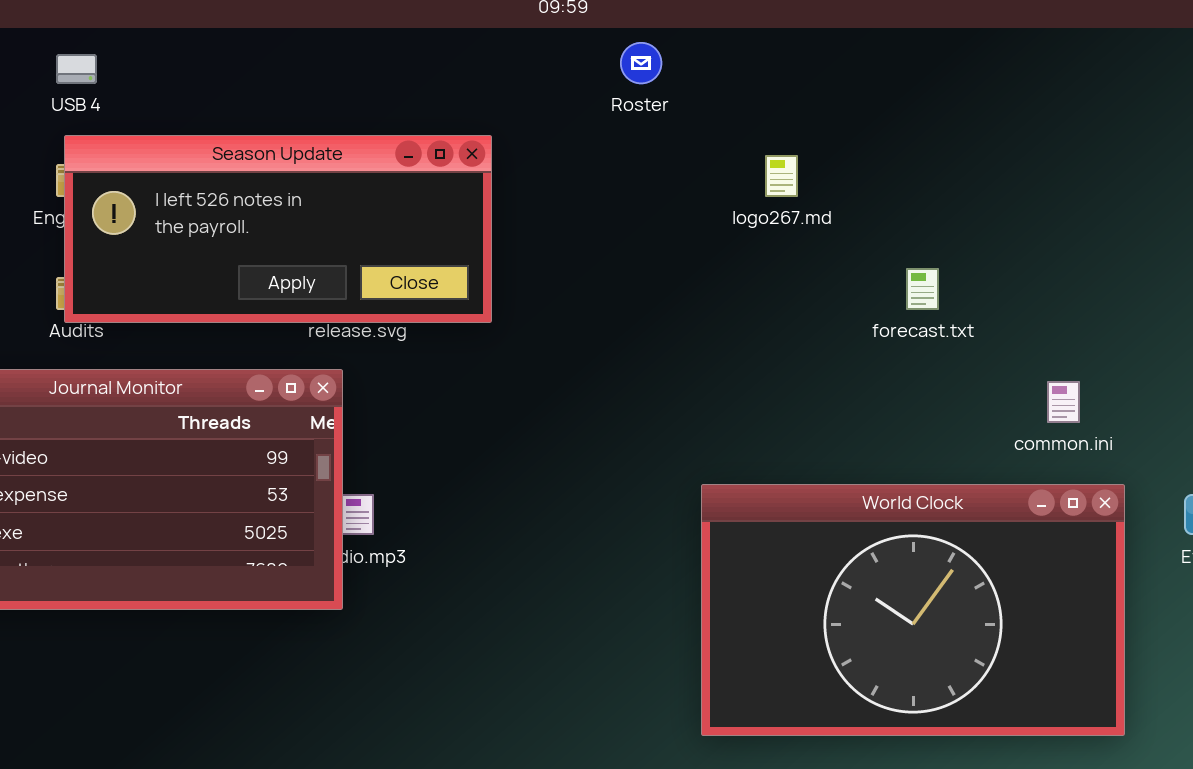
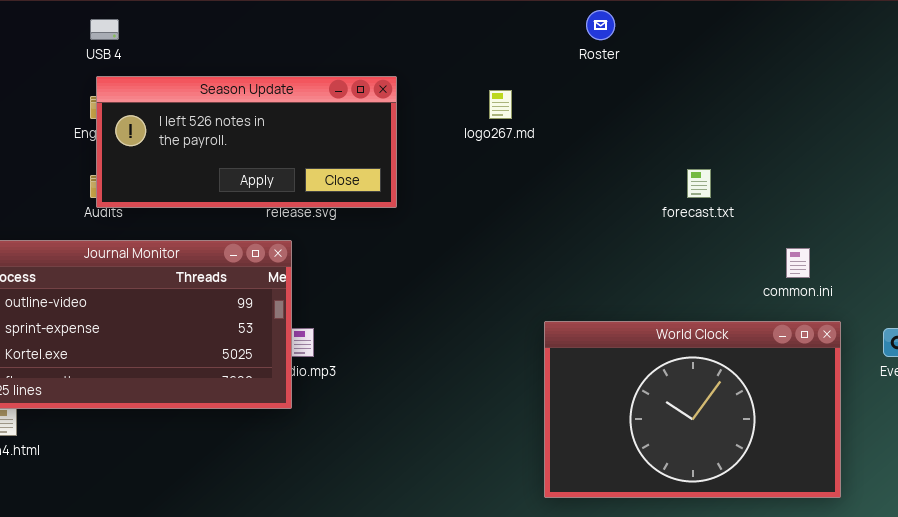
Roster: [620,42,662,84] -> [586,10,615,40], moved
logo267.md: [765,155,798,197] -> [489,90,512,119], moved

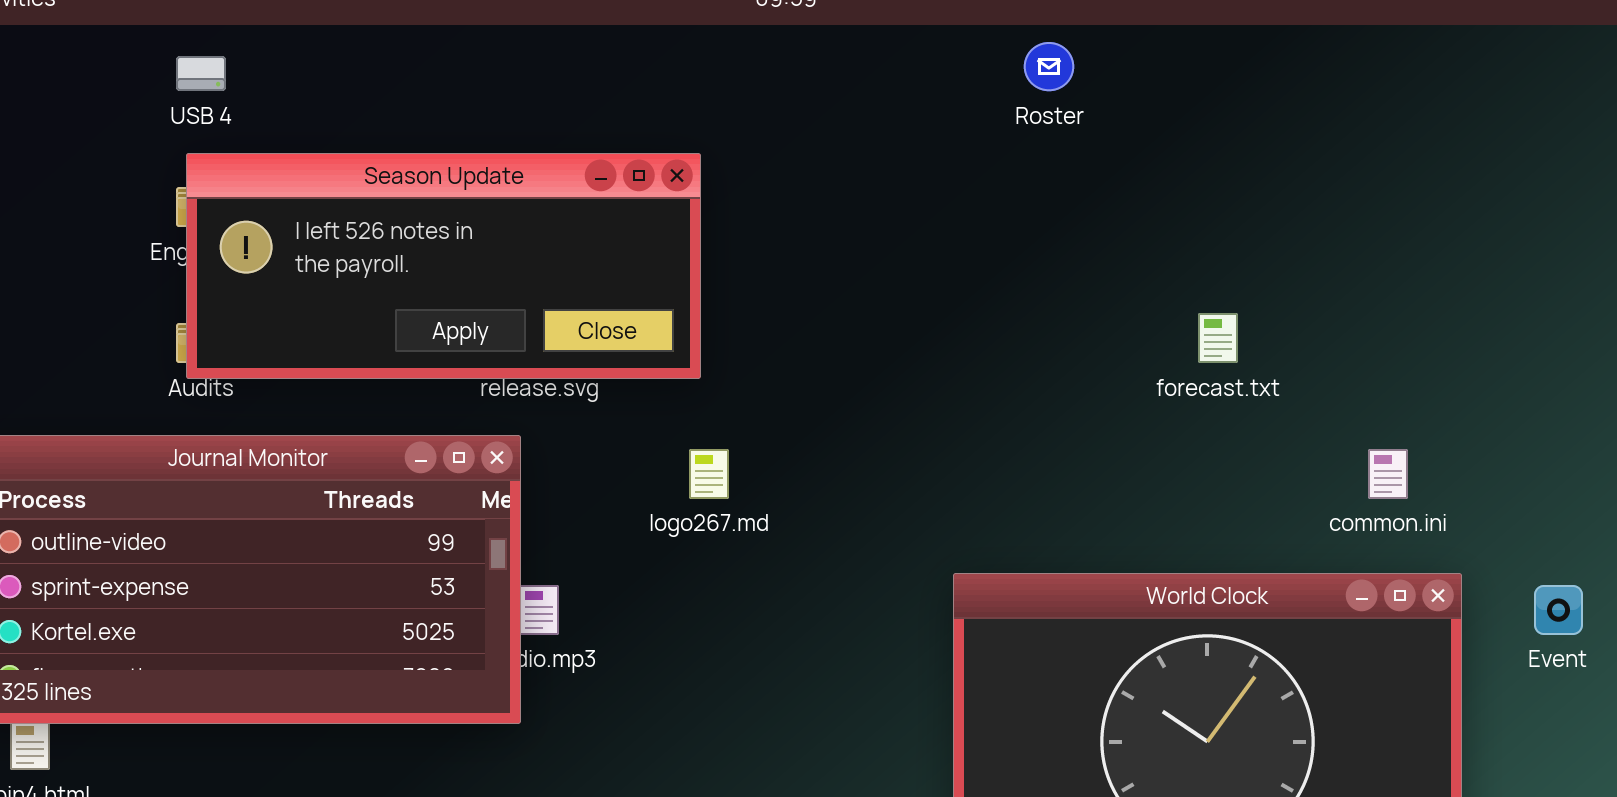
logo267.md: [489,90,512,119] -> [689,449,729,499], moved

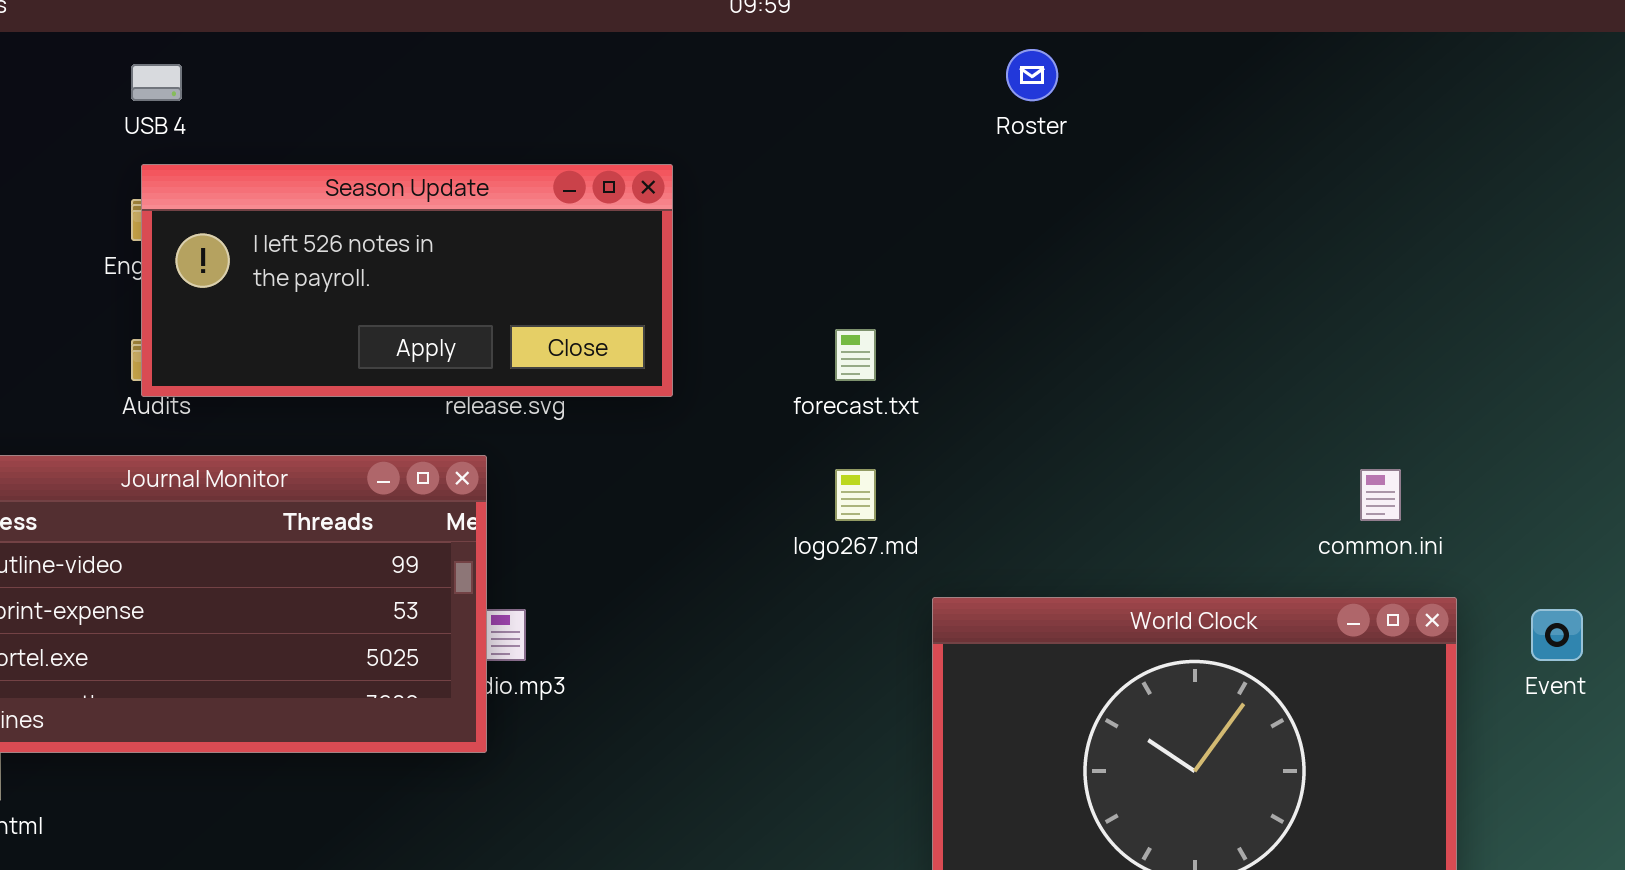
forecast.txt: [1198,313,1238,363] -> [835,329,876,381], moved
logo267.md: [689,449,729,499] -> [835,469,876,521], moved

